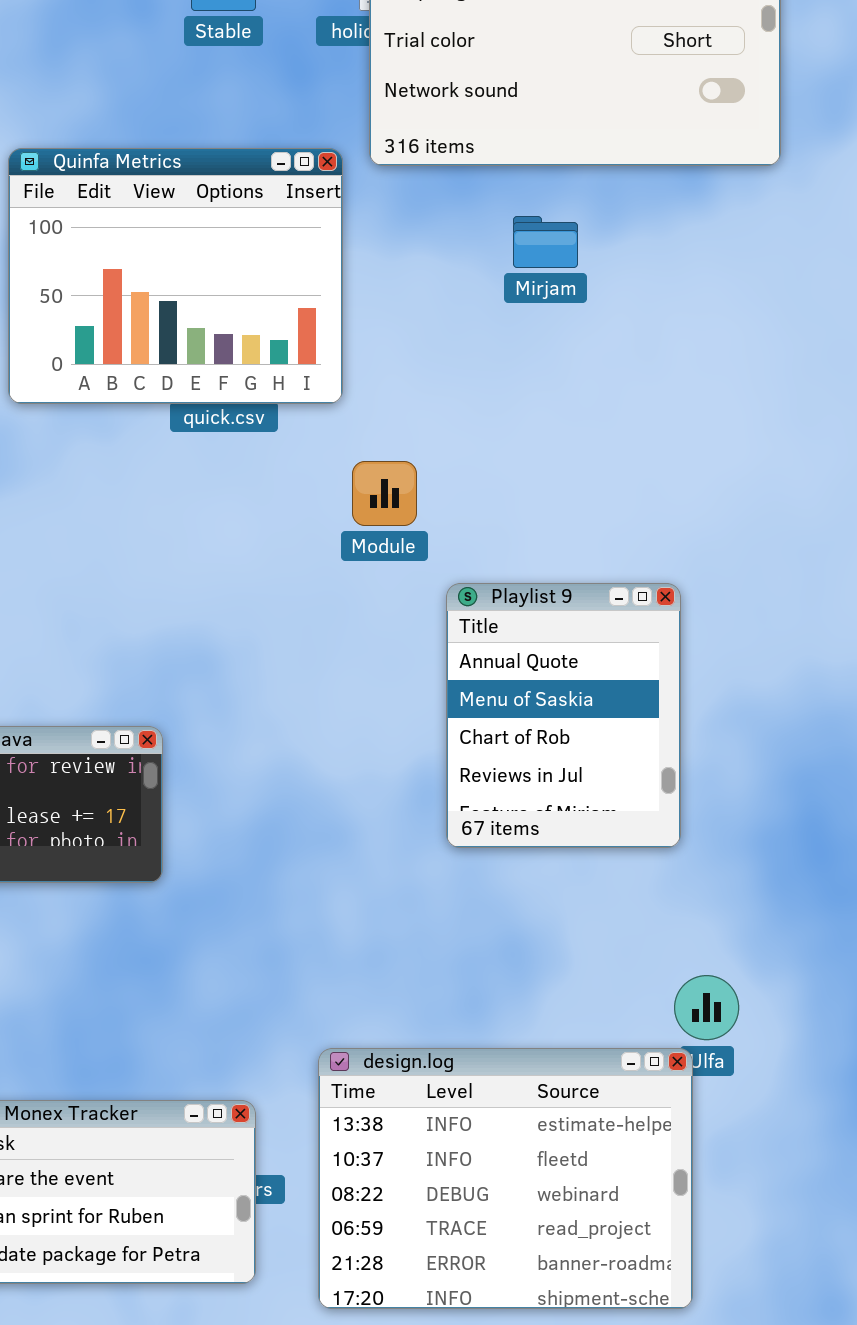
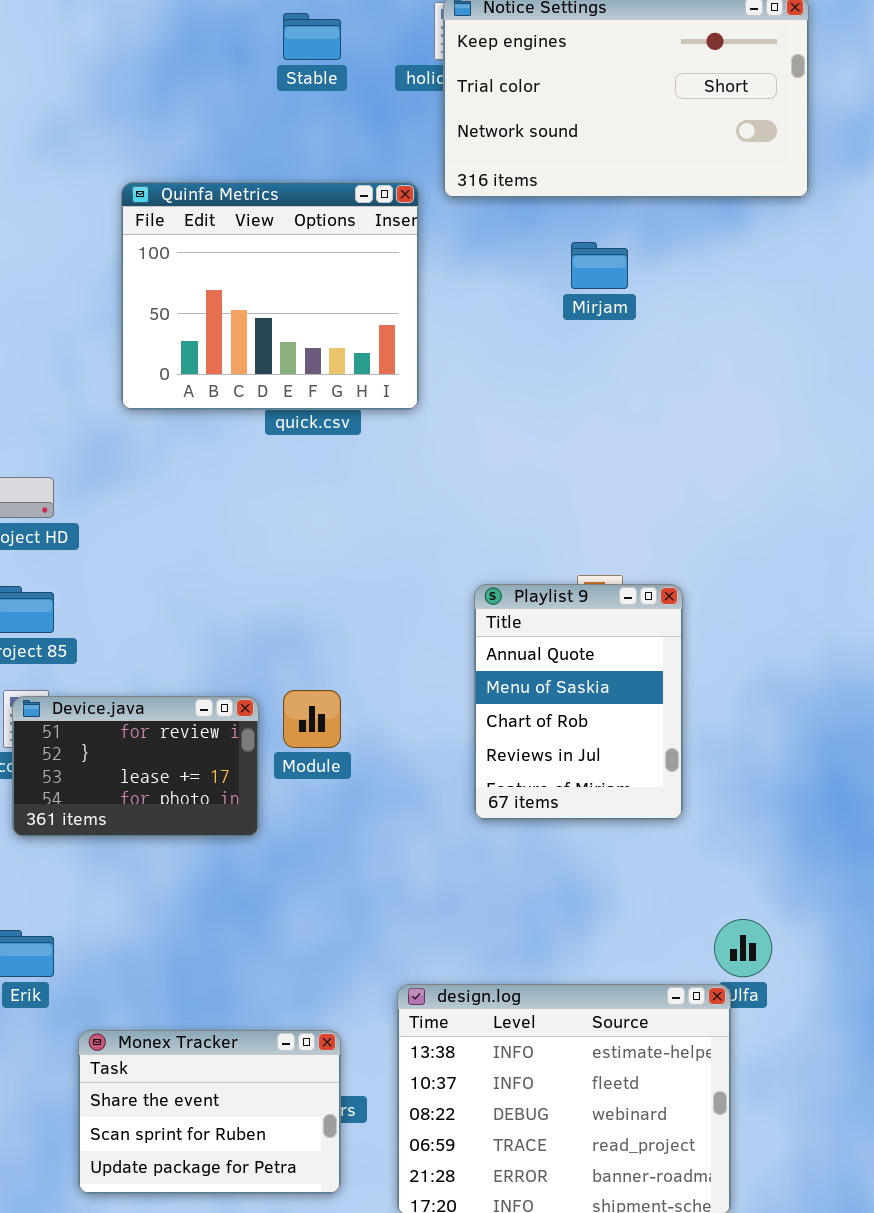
Module: [352,461,417,526] -> [283,690,341,748], moved
Playlist 9: [446,583,681,848] -> [474,584,683,820], moved

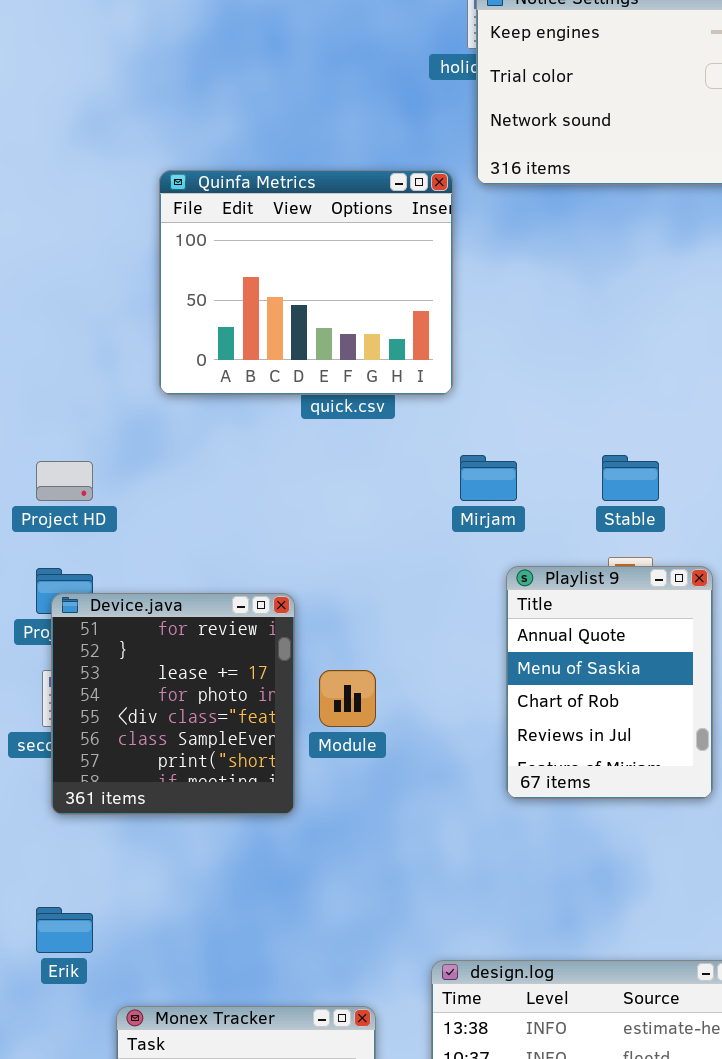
Stable: [283,13,341,60] -> [602,455,659,501], moved
Mirjam: [571,242,628,289] -> [460,455,517,501], moved
Device.java: [12,696,259,837] -> [51,593,295,815], resized

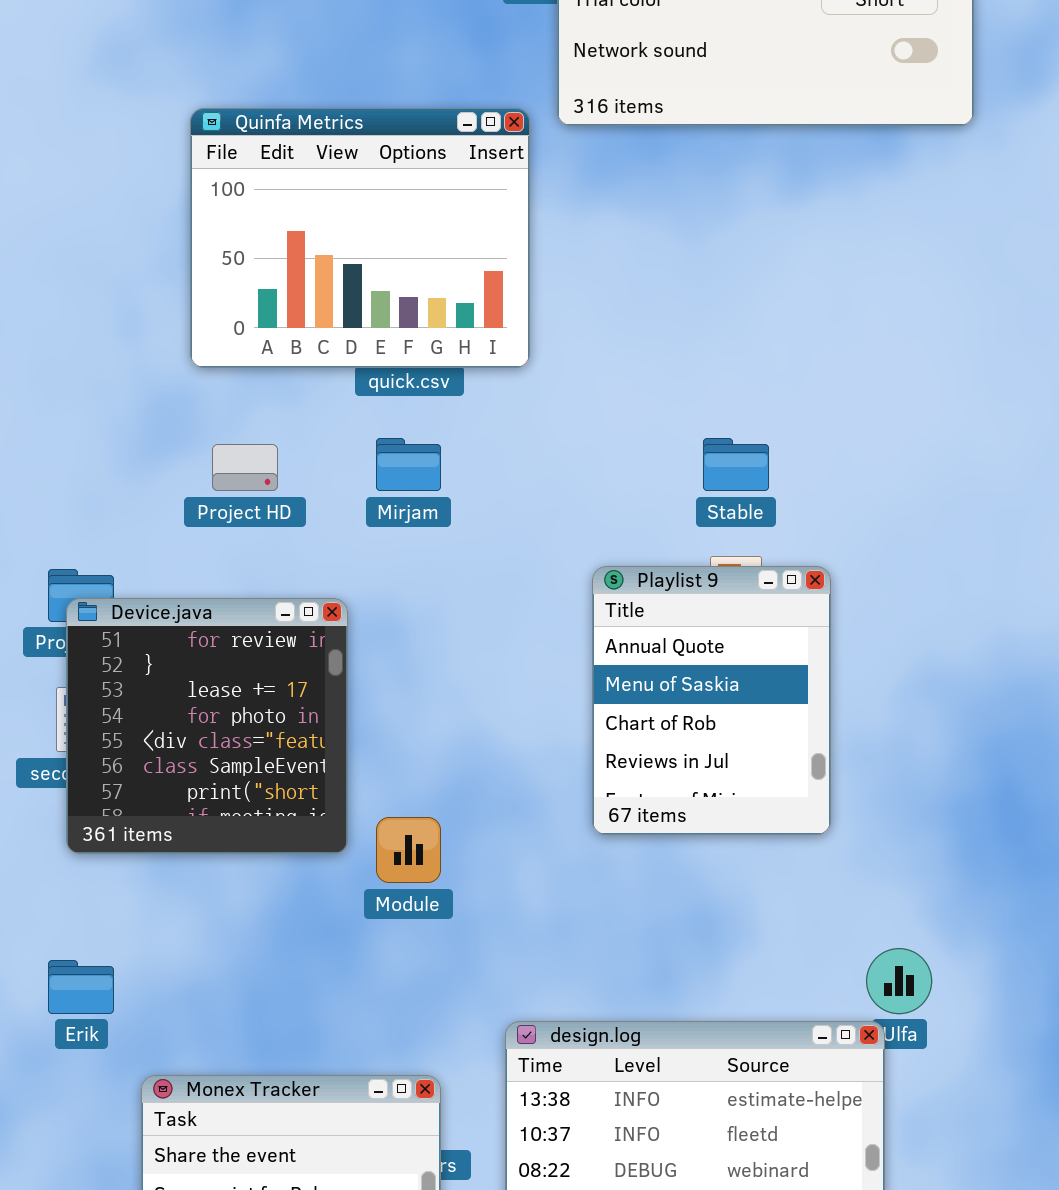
Mirjam: [460,455,517,501] -> [376,438,441,491], moved
Project HD: [36,461,93,501] -> [212,444,278,491], moved
Module: [319,670,376,727] -> [376,817,441,883], moved

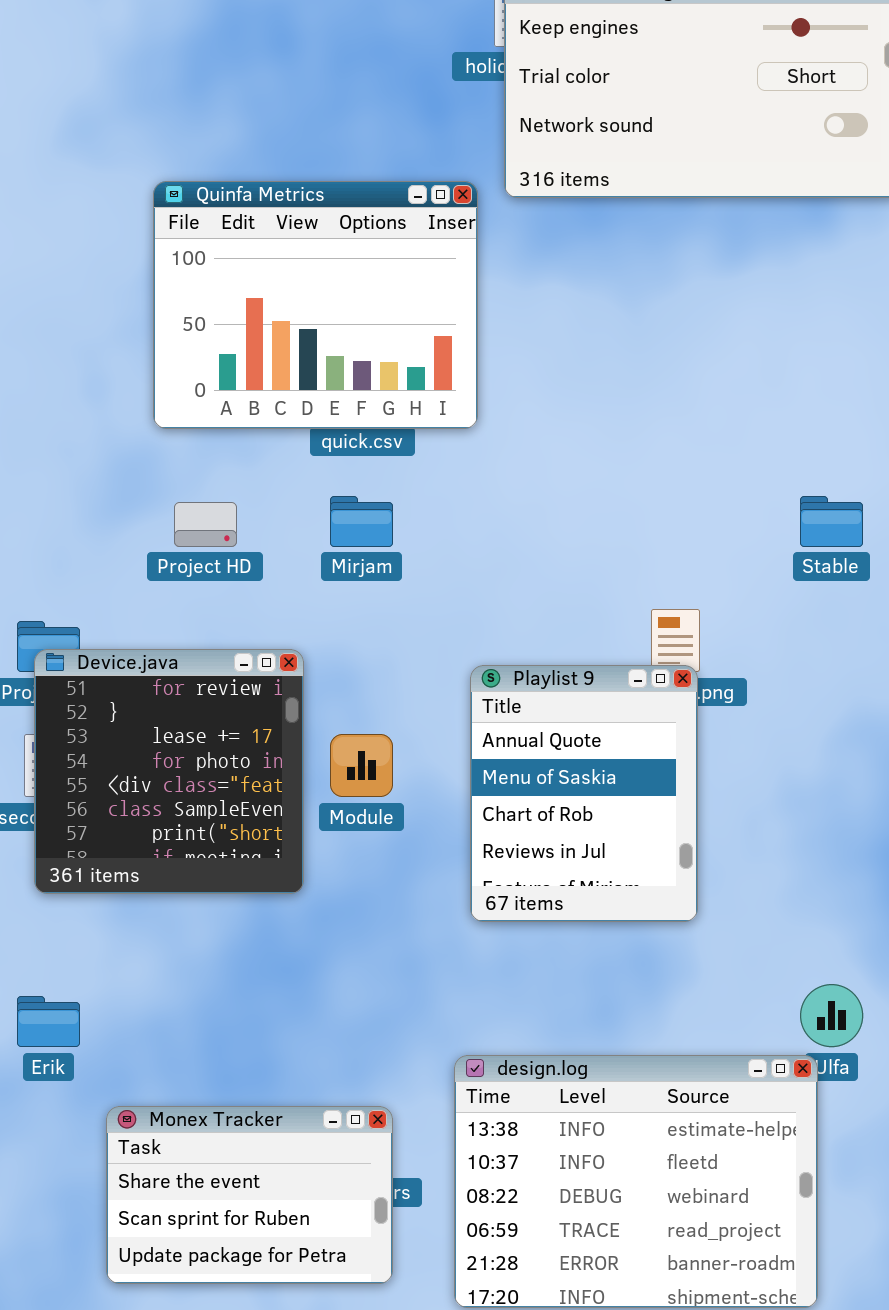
Stable: [703,438,769,491] -> [800,496,863,547], moved
Playlist 9: [592,566,831,835] -> [470,665,698,922], moved
Module: [376,817,441,883] -> [330,734,393,797], moved

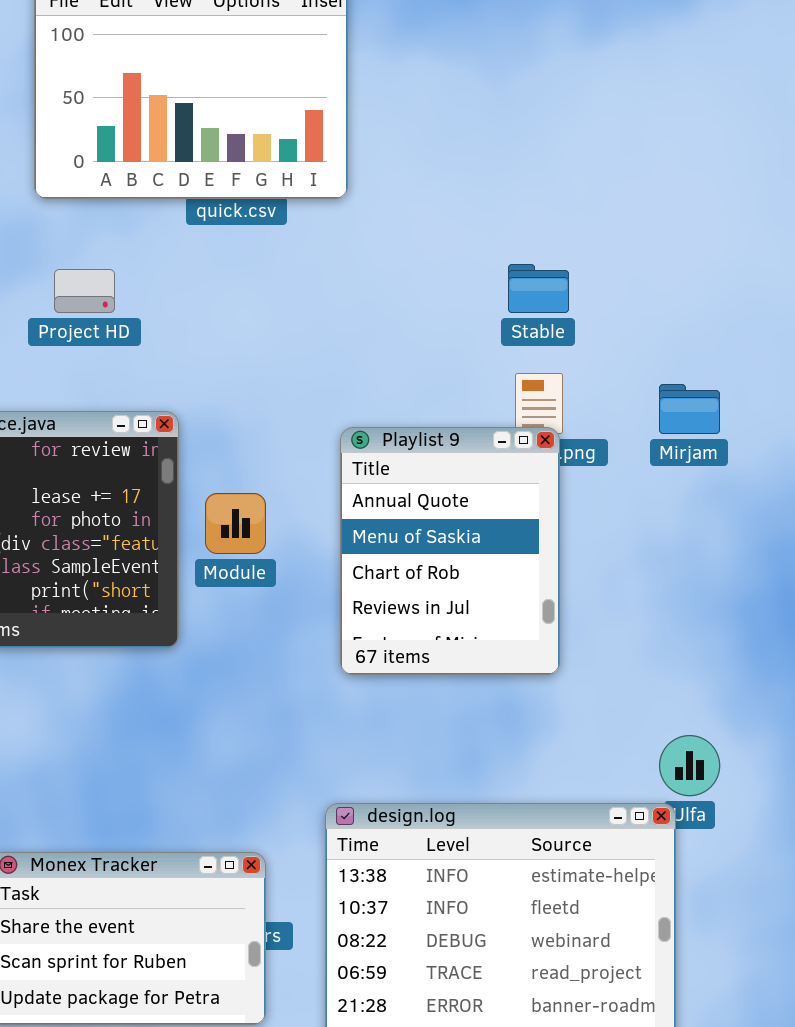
Mirjam: [330,496,393,547] -> [659,384,720,434], moved
Stable: [800,496,863,547] -> [508,264,569,313], moved

